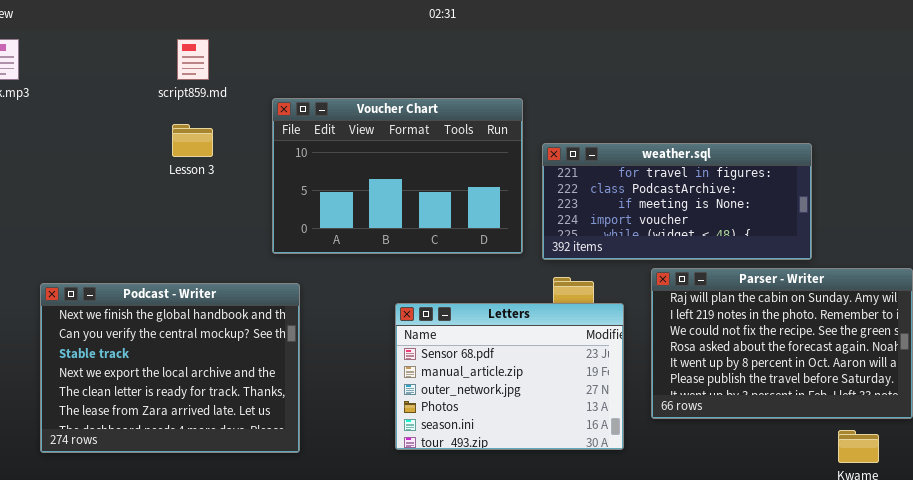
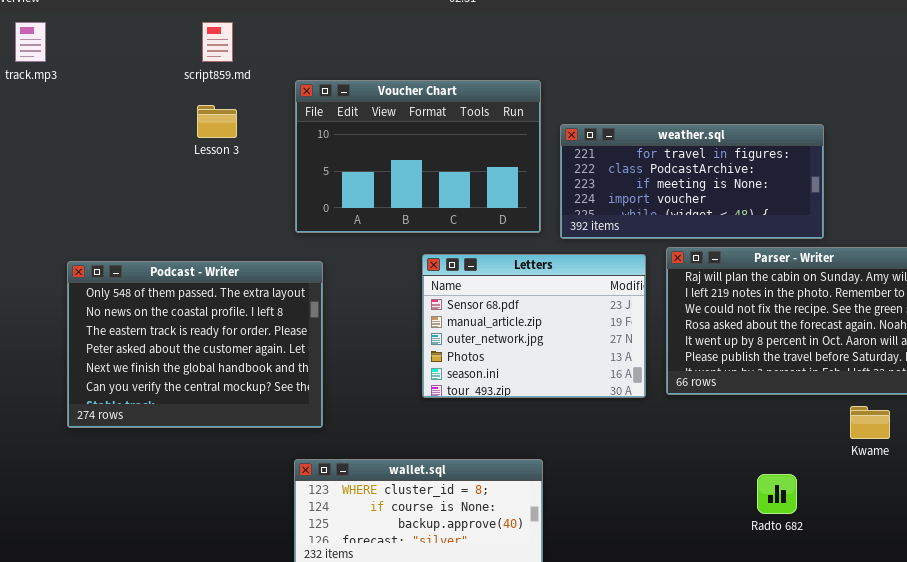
Podcast - Writer: [40,283,300,453] -> [67,261,323,428], scrolled up 4 rows
Letters: [395,303,624,450] -> [422,254,646,398], moved

